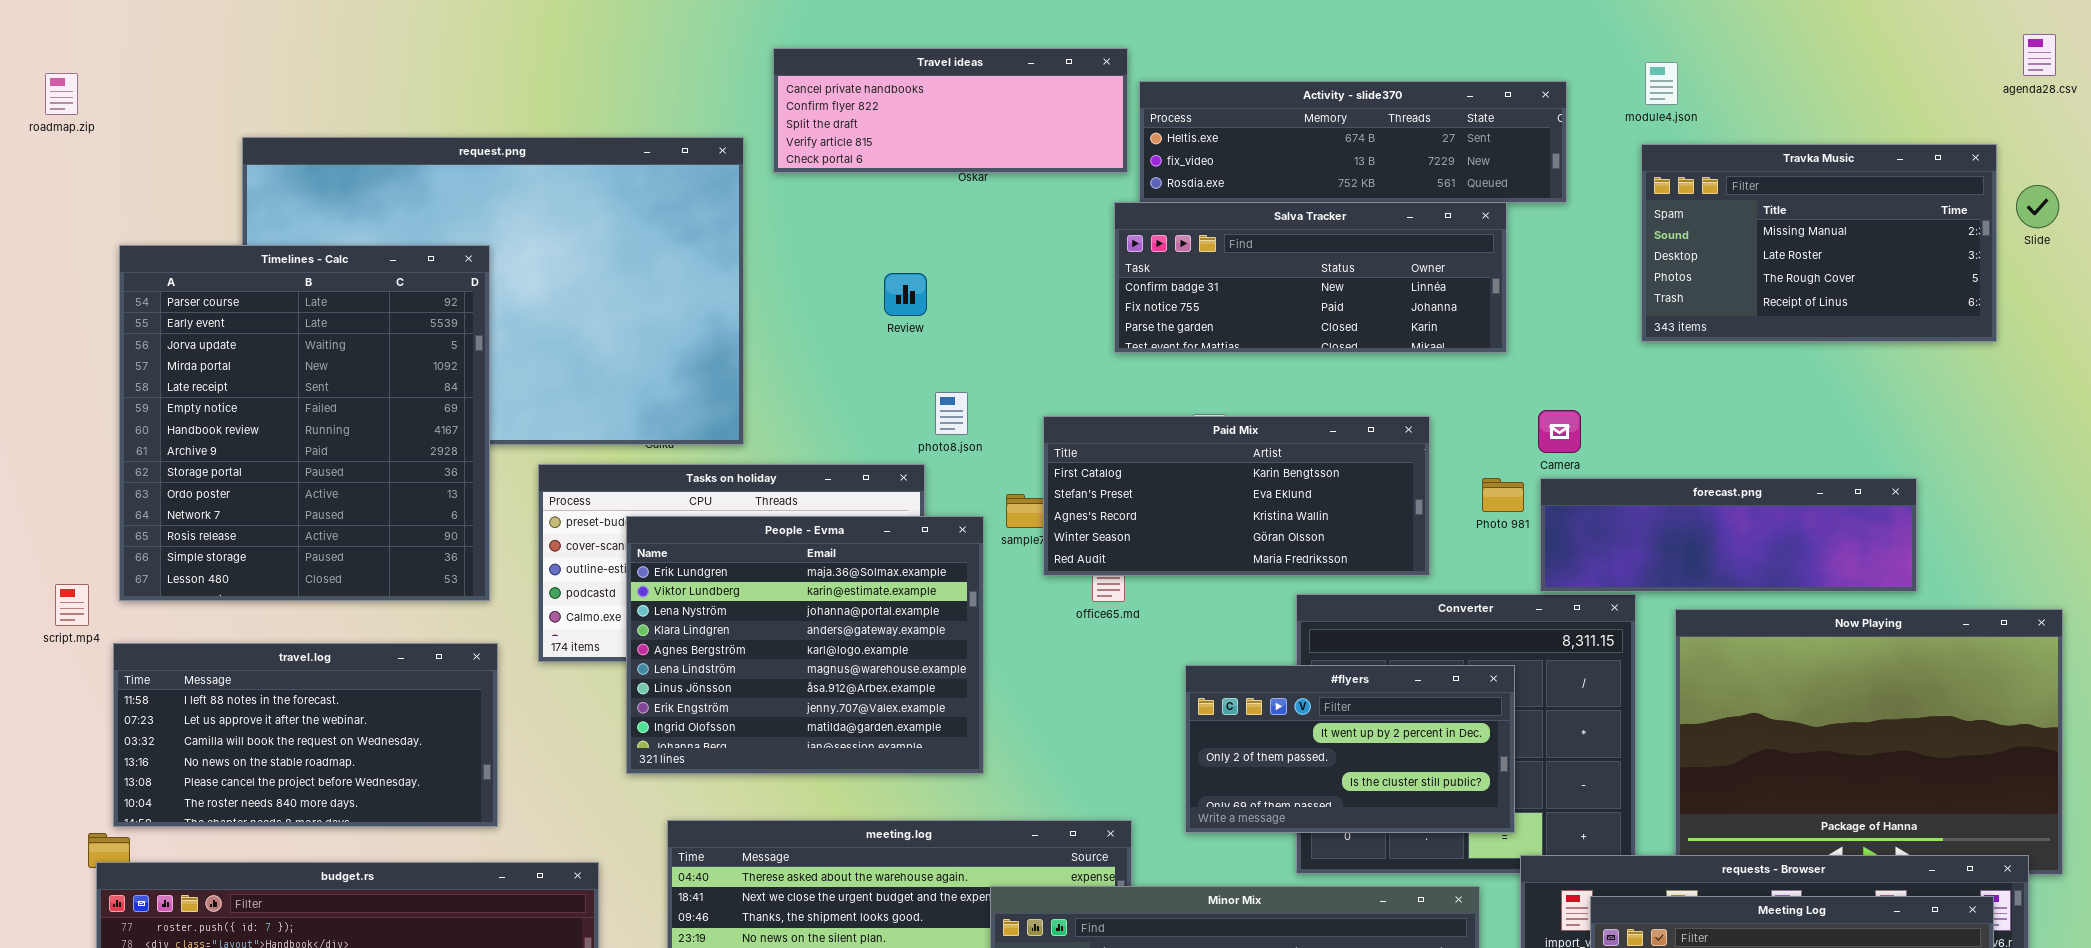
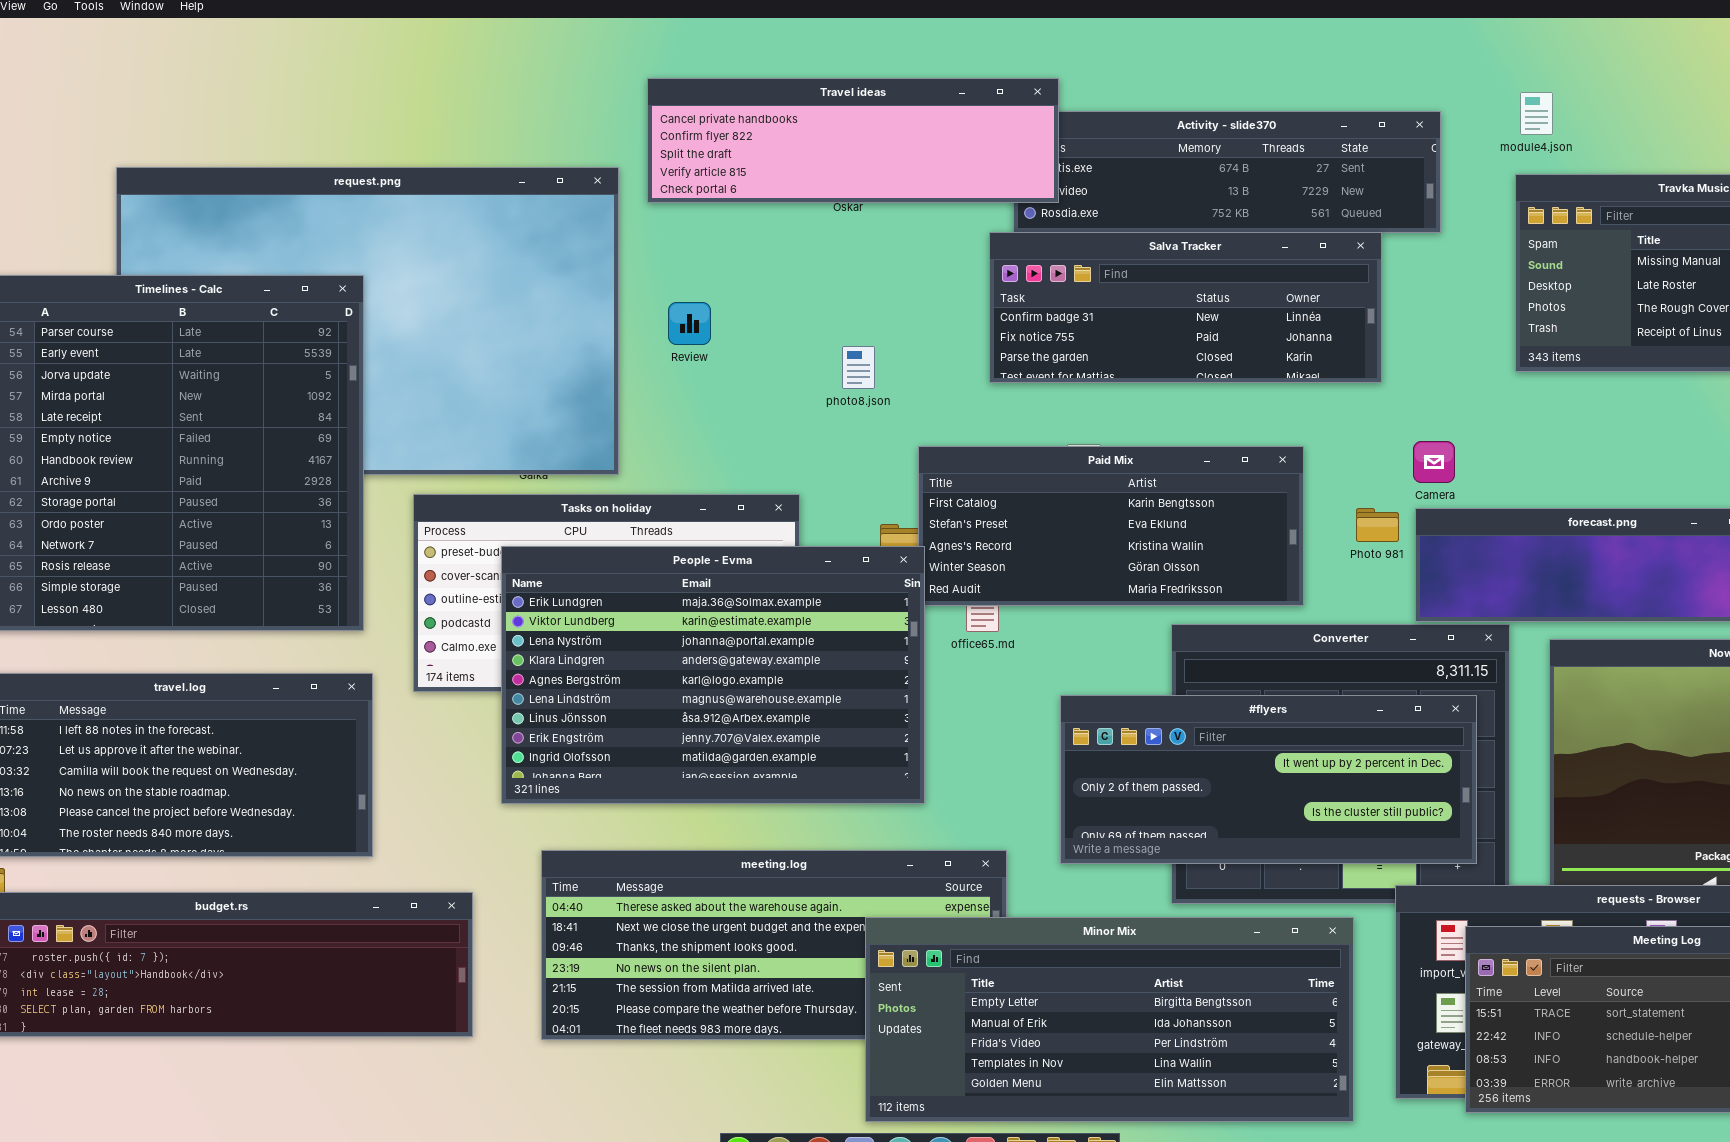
Travel ideas: [773,48,1128,173] -> [647,78,1059,203], resized
Review: [884,273,927,316] -> [668,302,711,345], moved
photo8.json: [935,392,968,435] -> [842,346,875,389], moved
People - Evma: [626,516,984,774] -> [501,546,925,804], resized
#flyers: [1185,665,1515,833] -> [1060,695,1477,864], resized

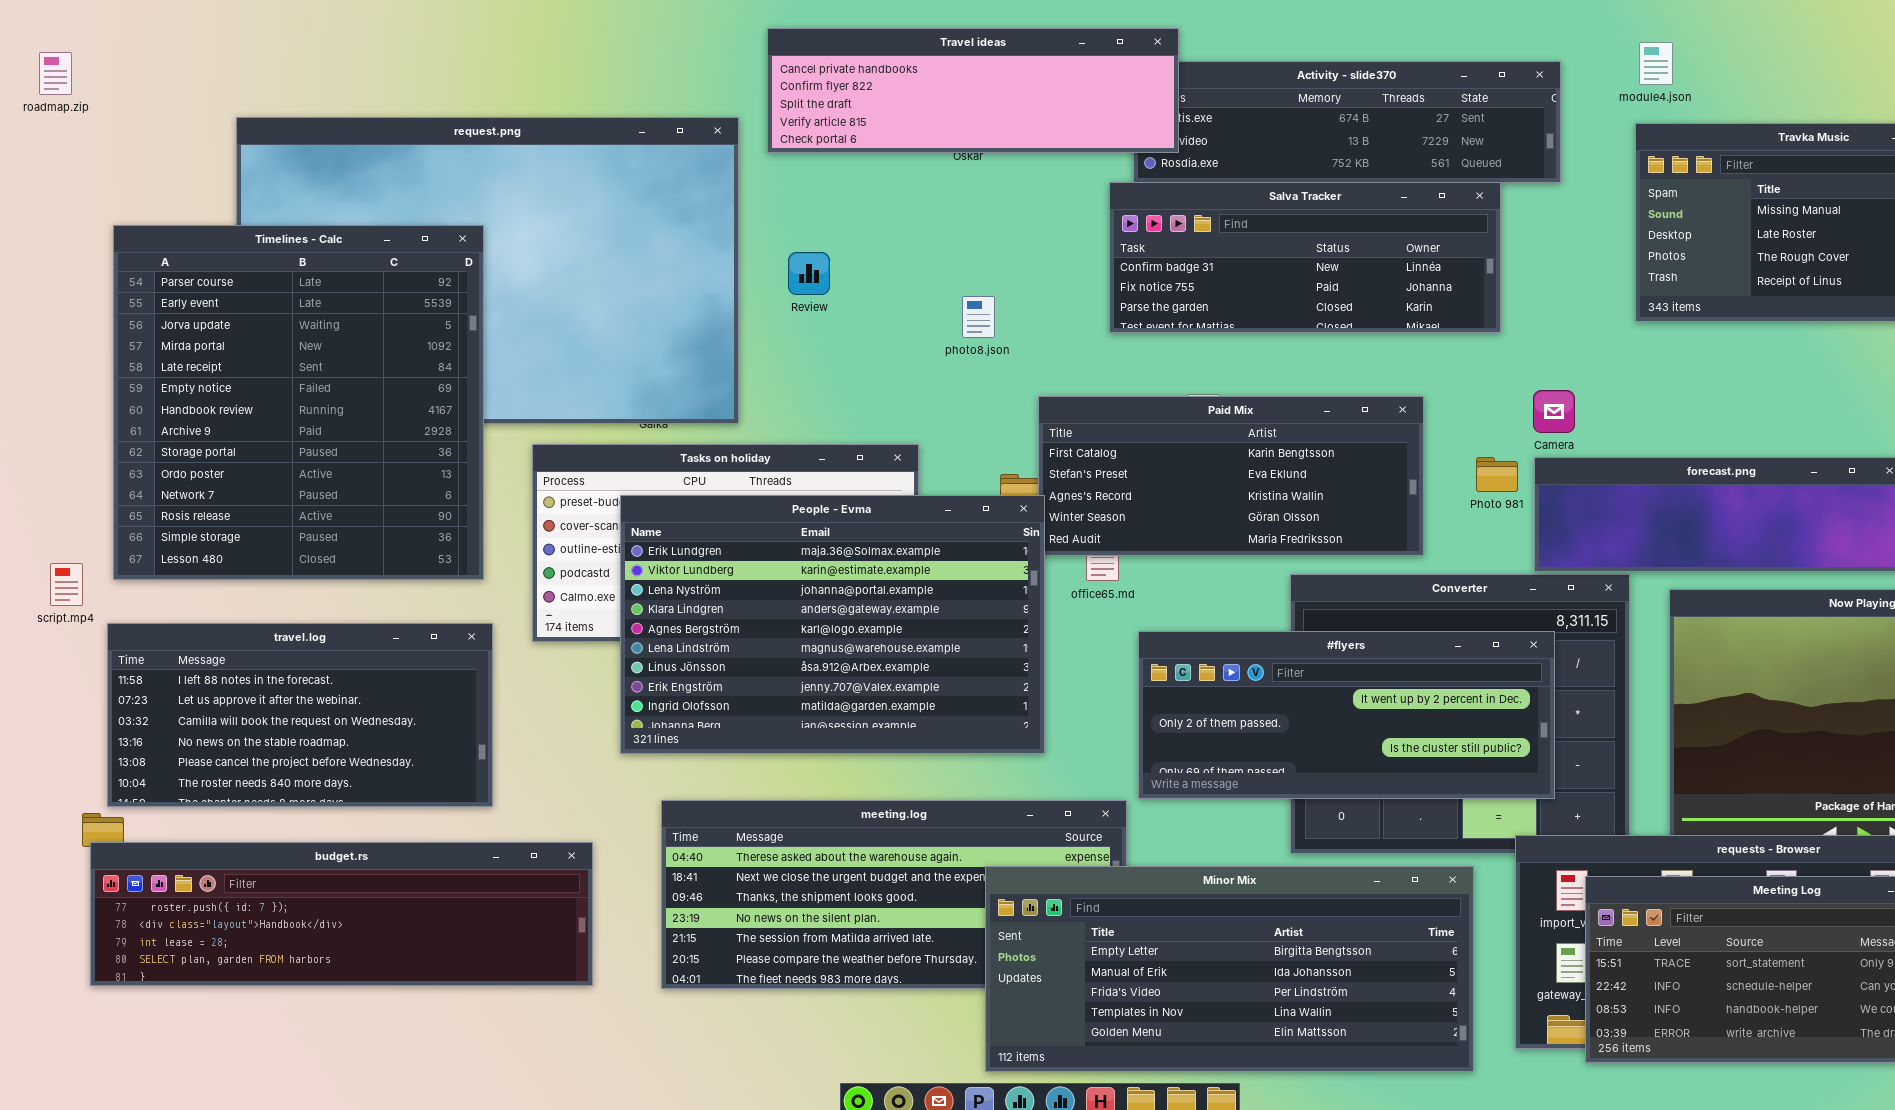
#flyers: [1060,695,1477,864] -> [1138,631,1555,799], moved

